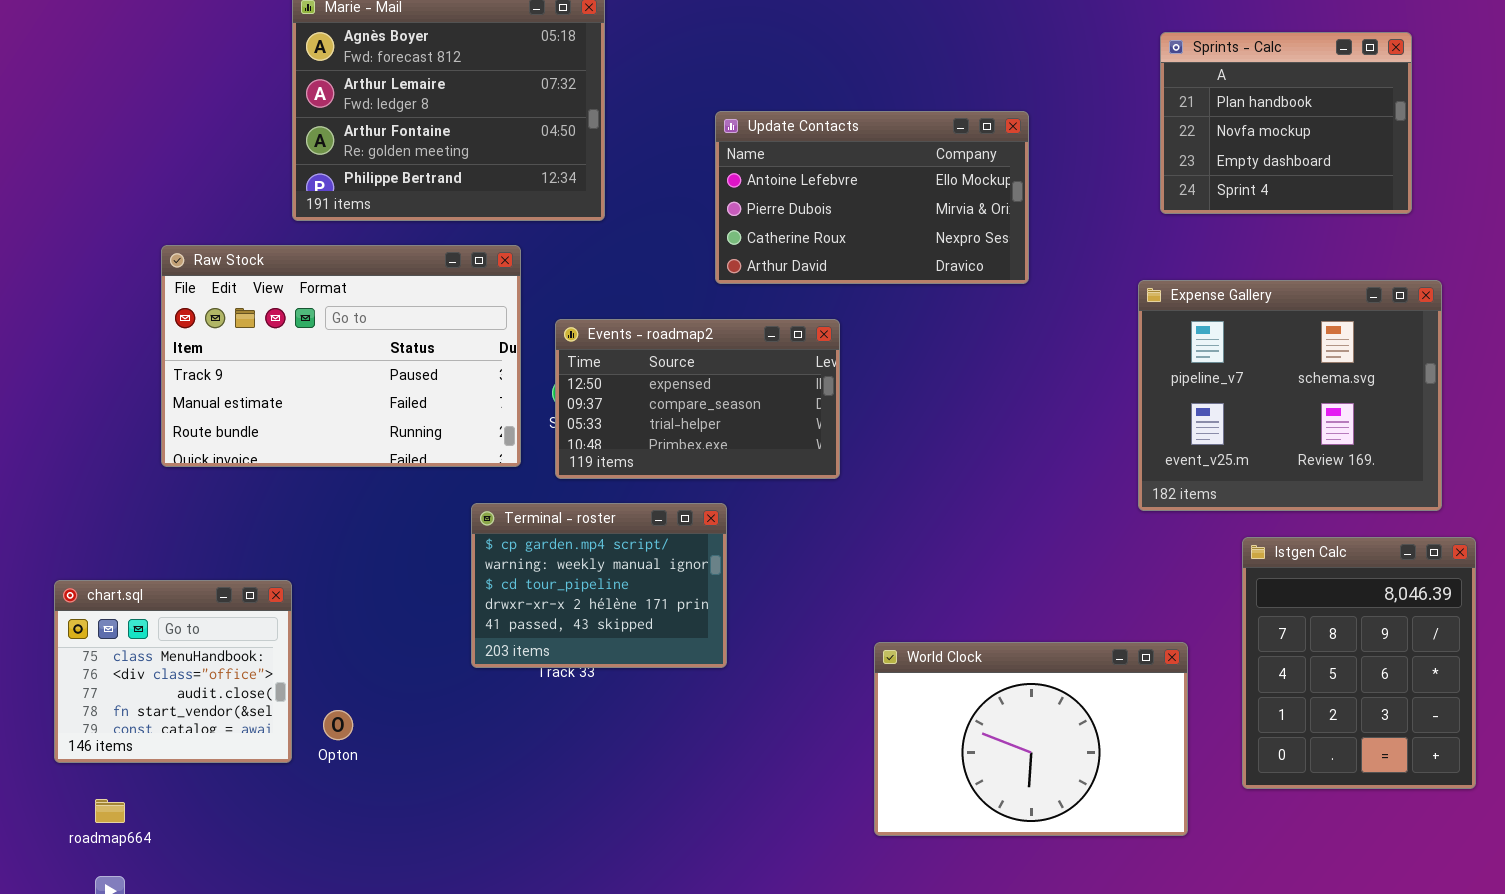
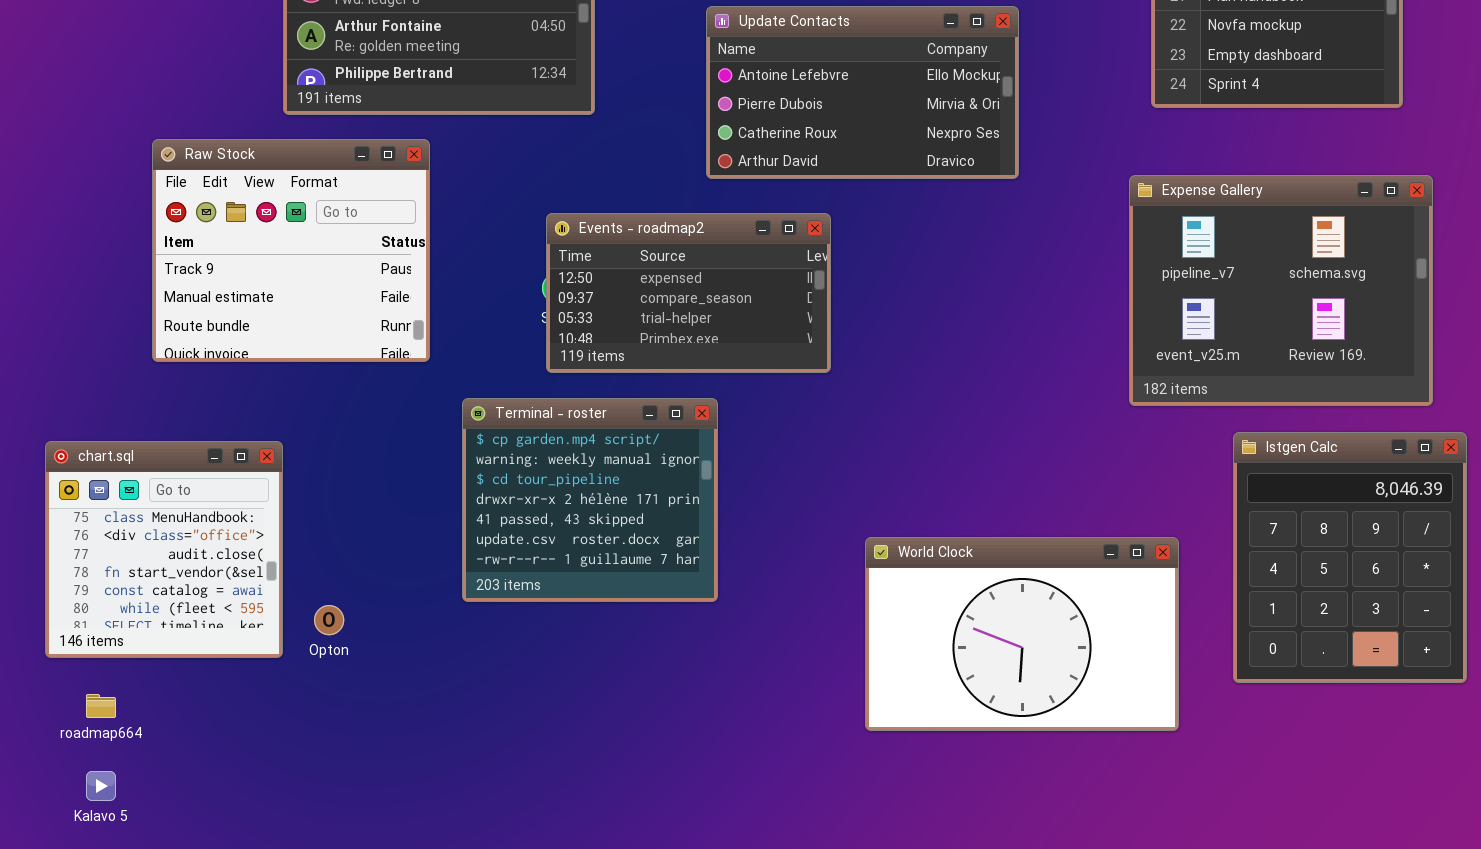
Raw Stock: [161,245,521,467] -> [152,139,430,362], resized
Terminal - roster: [471,503,727,668] -> [462,398,718,602], resized
chart.sql: [54,580,292,763] -> [45,441,283,658], resized

